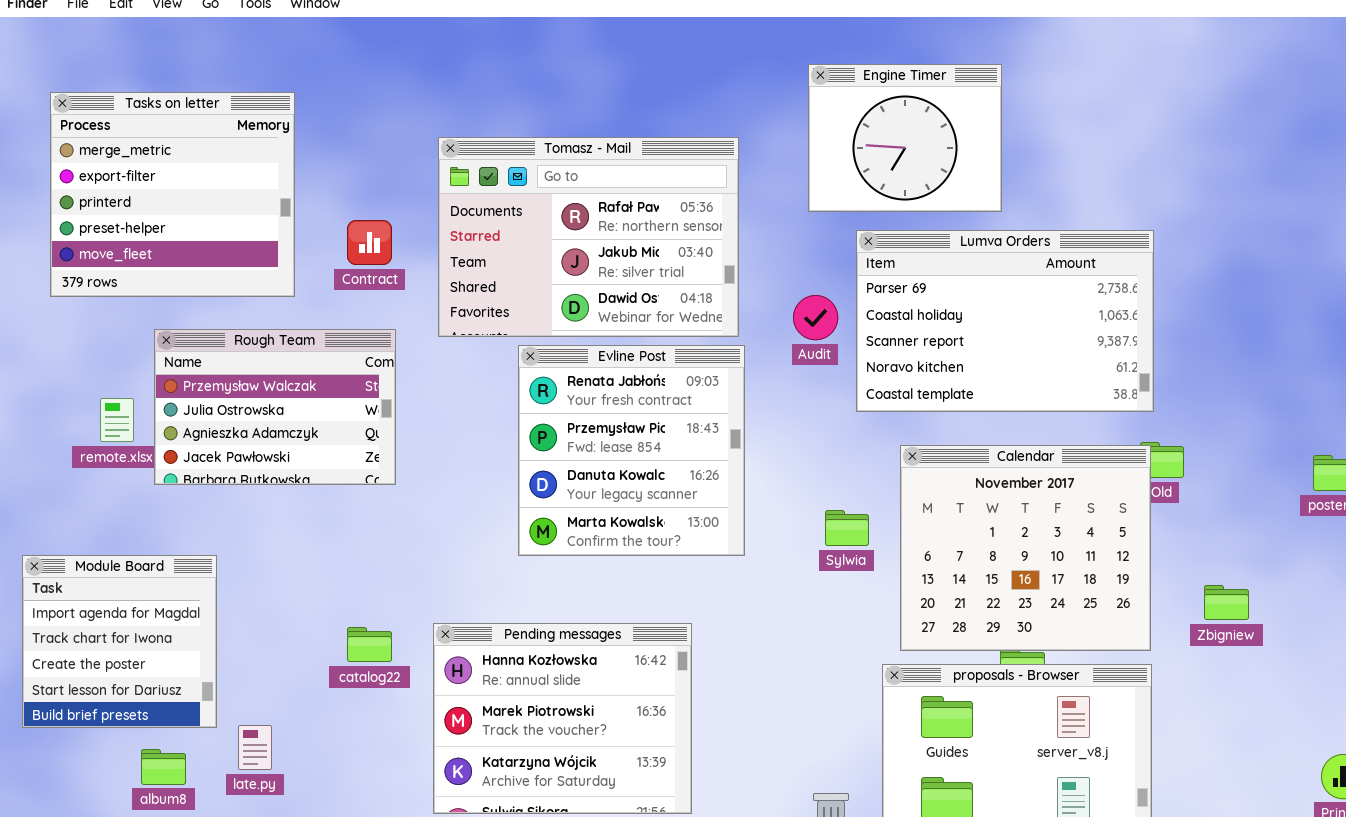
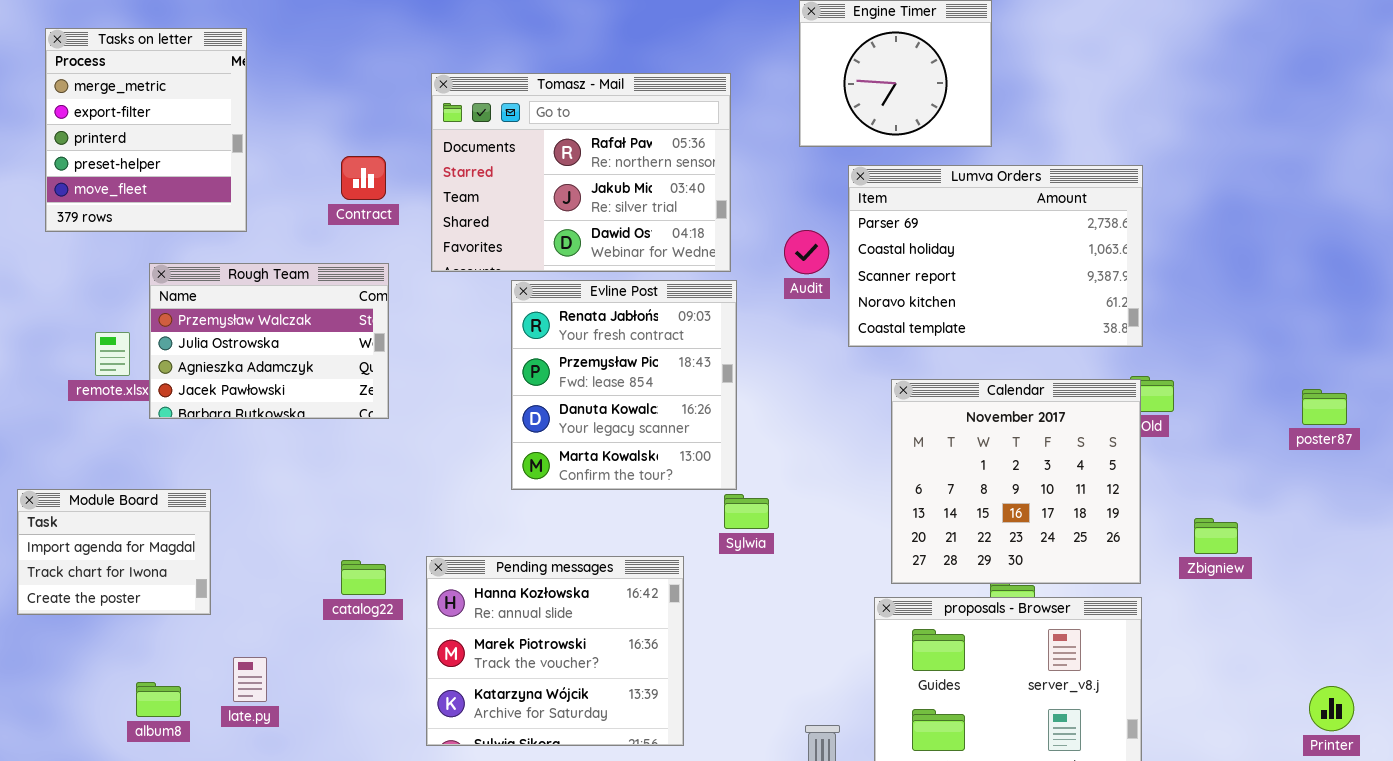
Tasks on letter: [50,92,295,297] -> [45,28,247,232], resized
Sylwia: [825,510,869,546] -> [724,494,769,529], moved
Module Board: [22,555,217,728] -> [17,489,211,615], resized

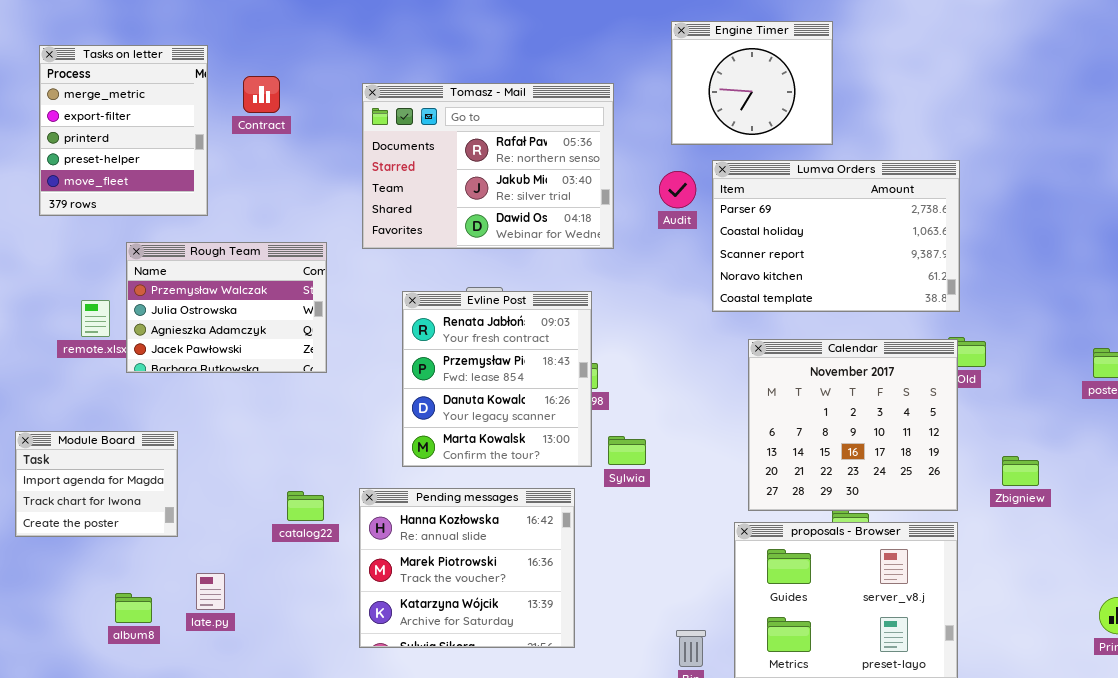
Contract: [341,156,386,200] -> [243,76,280,113], moved
Audit: [784,230,829,274] -> [659,171,696,208], moved
Evline Post: [511,280,737,490] -> [402,291,592,467], moved

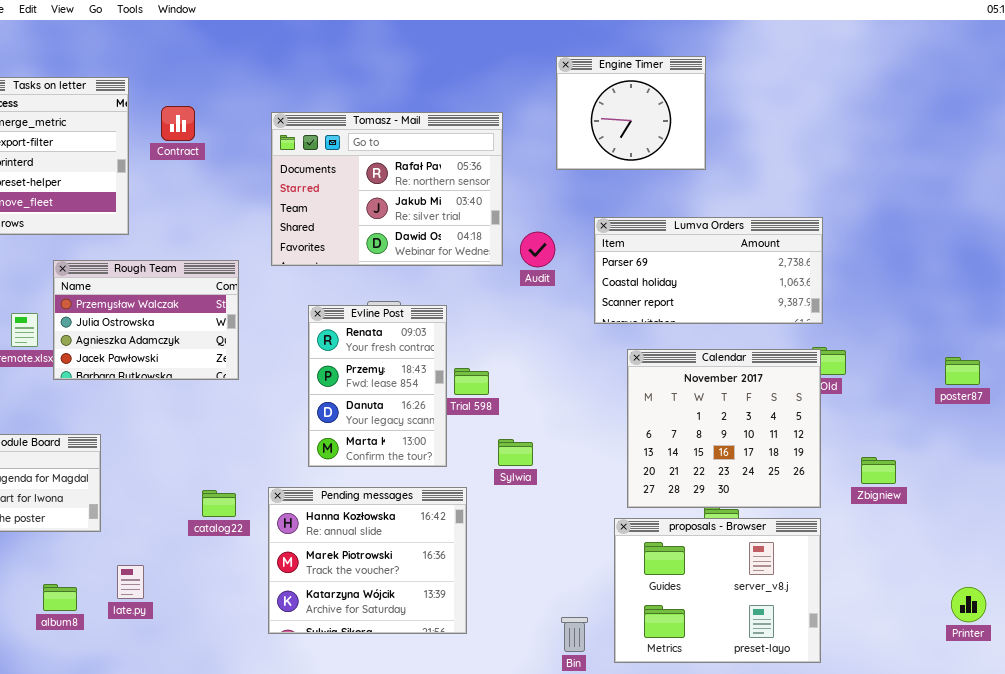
Lumva Orders: [712,160,960,312] -> [594,217,823,324], resized
Audit: [659,171,696,208] -> [520,232,555,267], moved
Evline Post: [402,291,592,467] -> [308,305,447,467], resized

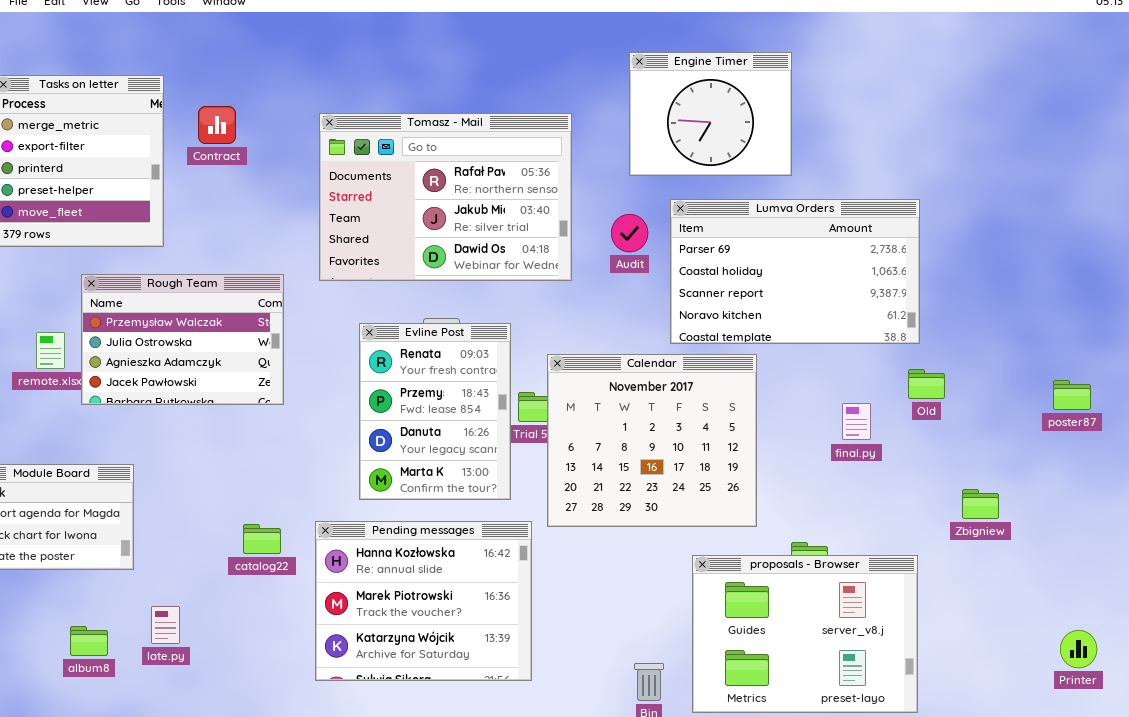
Lumva Orders: [594,217,823,324] -> [670,199,920,344], resized
Audit: [520,232,555,267] -> [611,214,648,252], moved
Calendar: [627,349,821,508] -> [547,354,757,527], moved

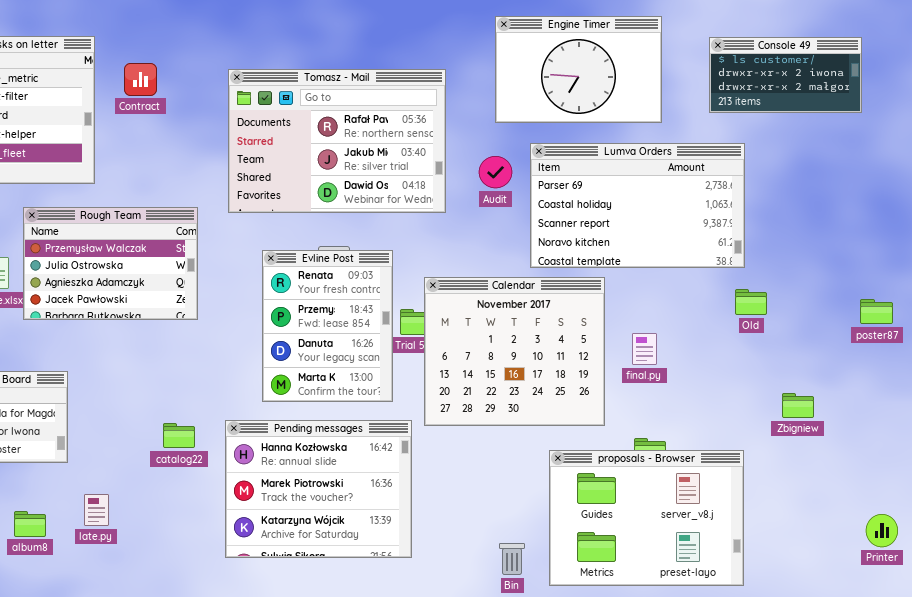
Engine Timer: [629,52,792,176] -> [495,16,662,123], resized
Console 49: none -> [709,37,862,113], opened
final.py: [842,403,871,440] -> [632,333,657,365], moved

